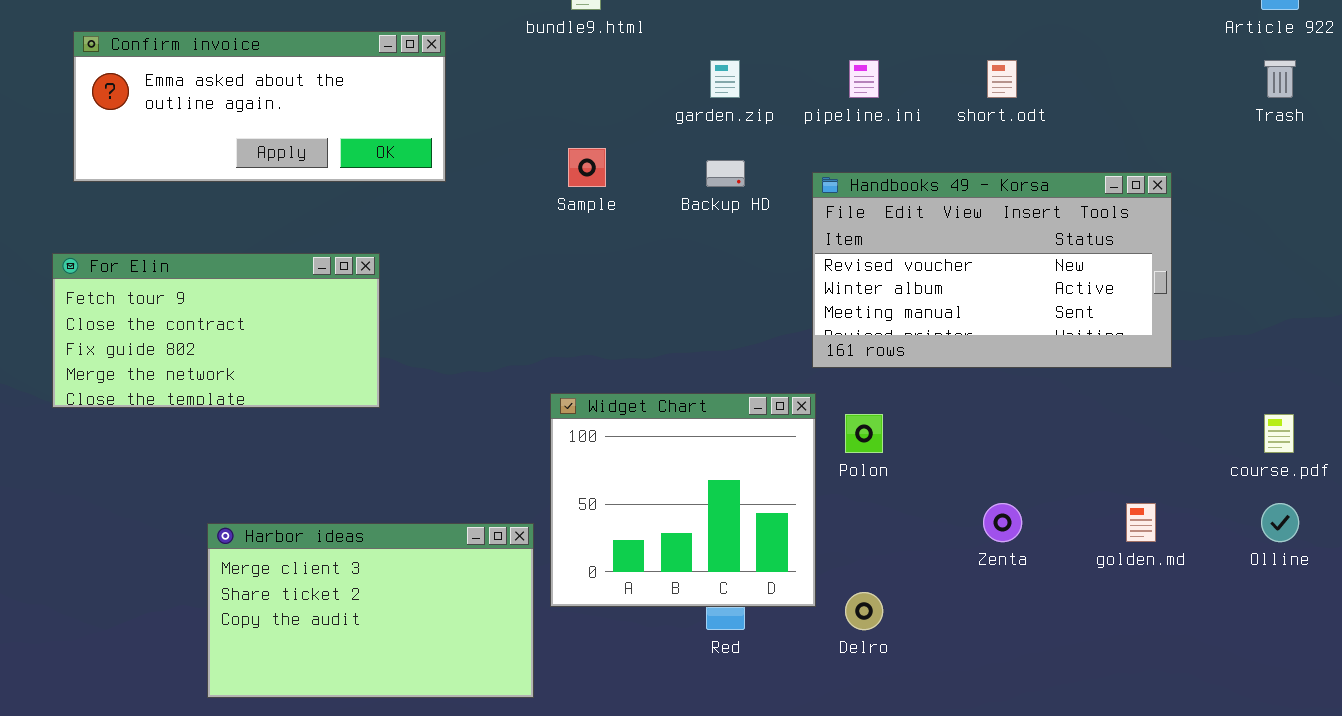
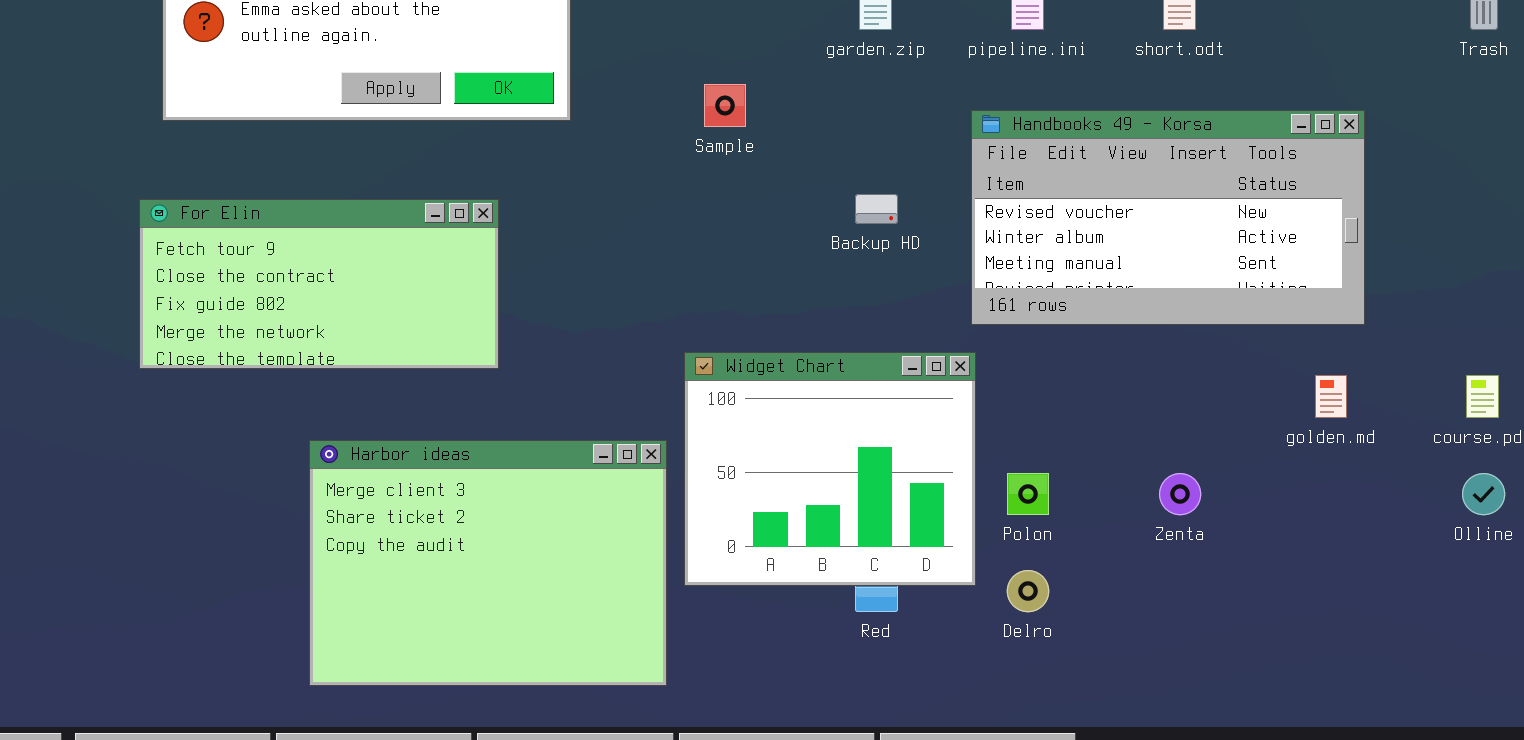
Backup HD: [706,160,745,187] -> [855,194,898,224], moved
Polon: [845,414,883,453] -> [1007,473,1049,515], moved
golden.md: [1126,503,1156,542] -> [1315,375,1347,418], moved
Harbor ideas: [207,523,534,698] -> [309,440,667,686], resized

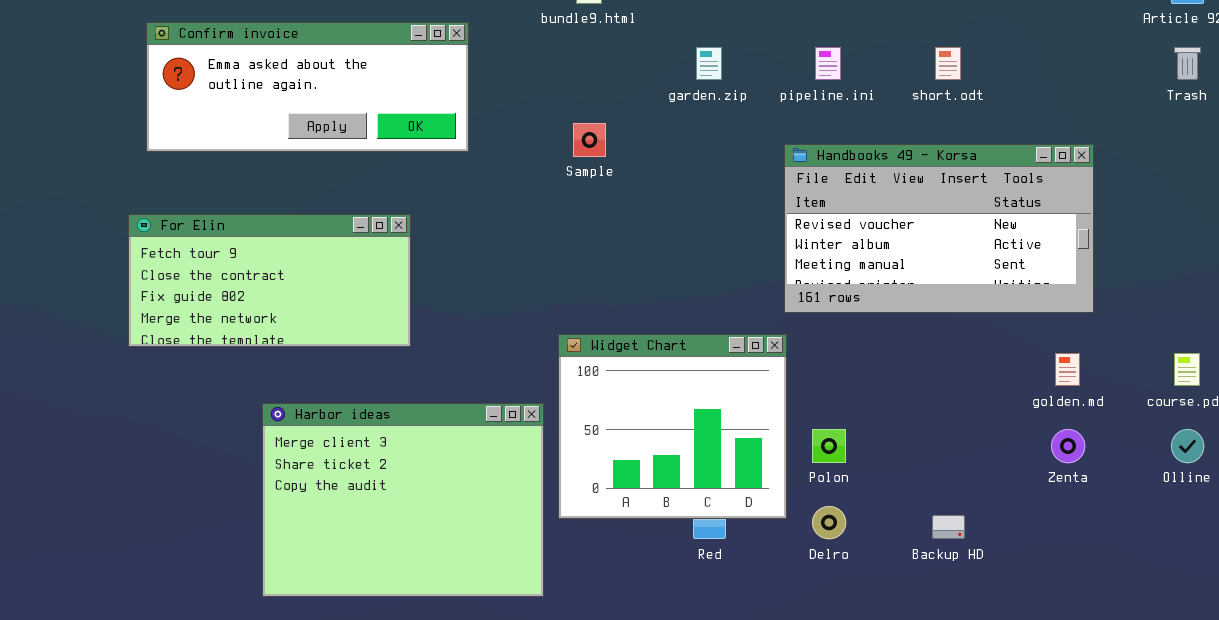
Backup HD: [855,194,898,224] -> [932,515,965,539], moved
Zenta: [1159,473,1201,515] -> [1051,429,1085,463], moved

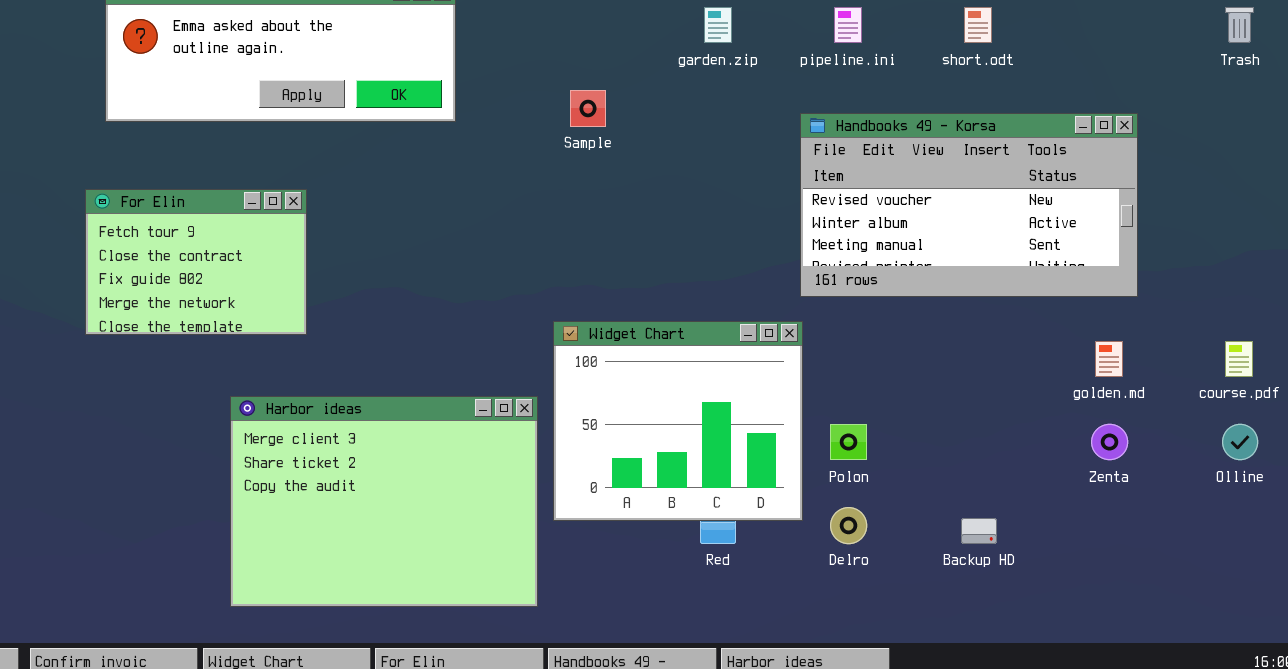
For Elin: [128,214,411,347] -> [85,189,307,335], resized

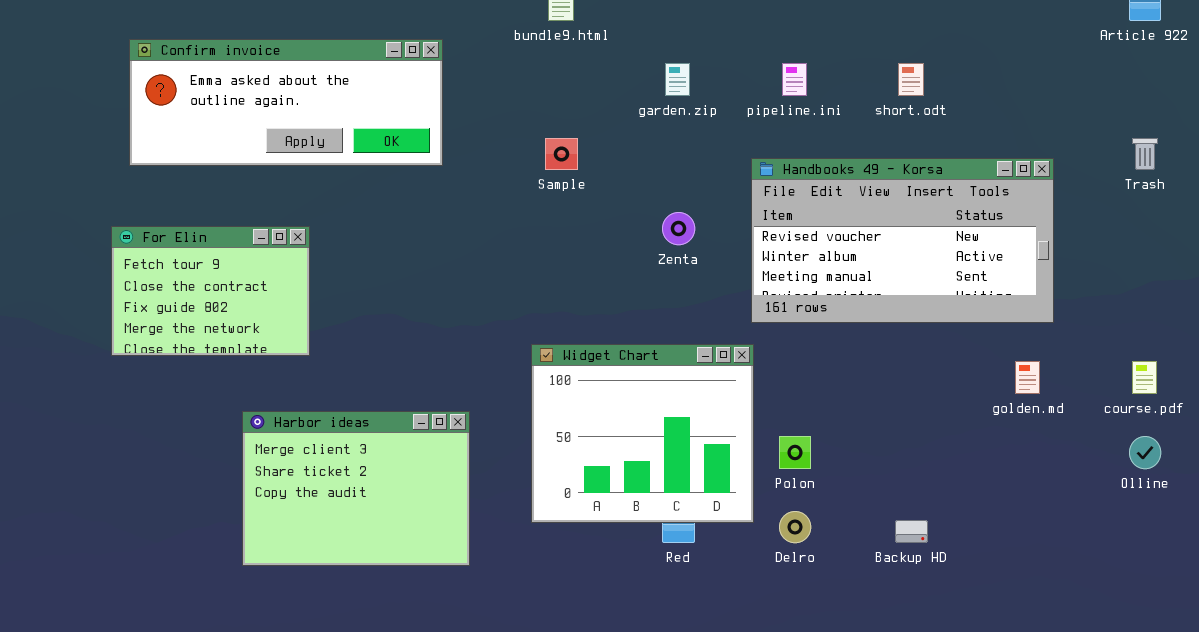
Trash: [1225,7,1254,43] -> [1132,138,1158,170], moved
Harbor ideas: [230,396,538,607] -> [242,411,470,566], resized
Zenta: [1091,424,1128,460] -> [662,212,695,245], moved

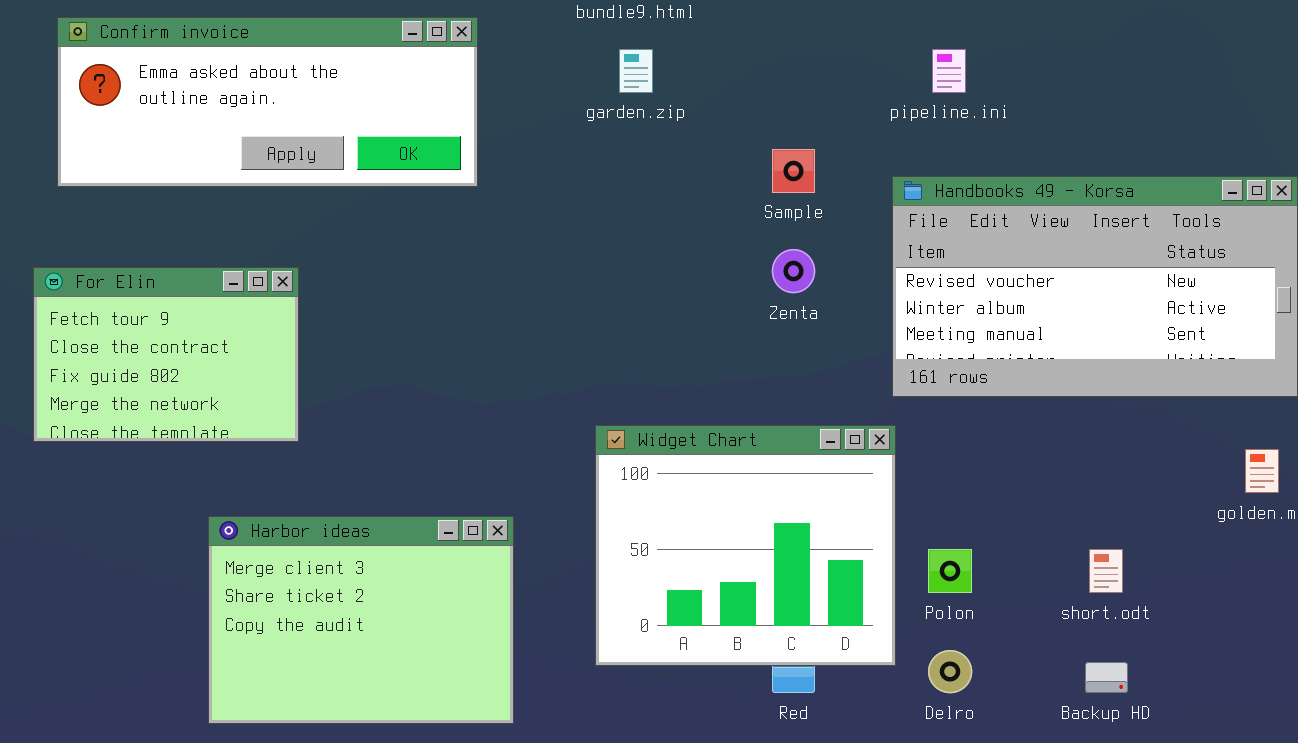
garden.zip: [665,63,690,96] -> [619,49,653,93], moved
short.odt: [898,63,924,96] -> [1089,549,1123,593], moved
Sample: [545,138,578,170] -> [772,149,815,193], moved

